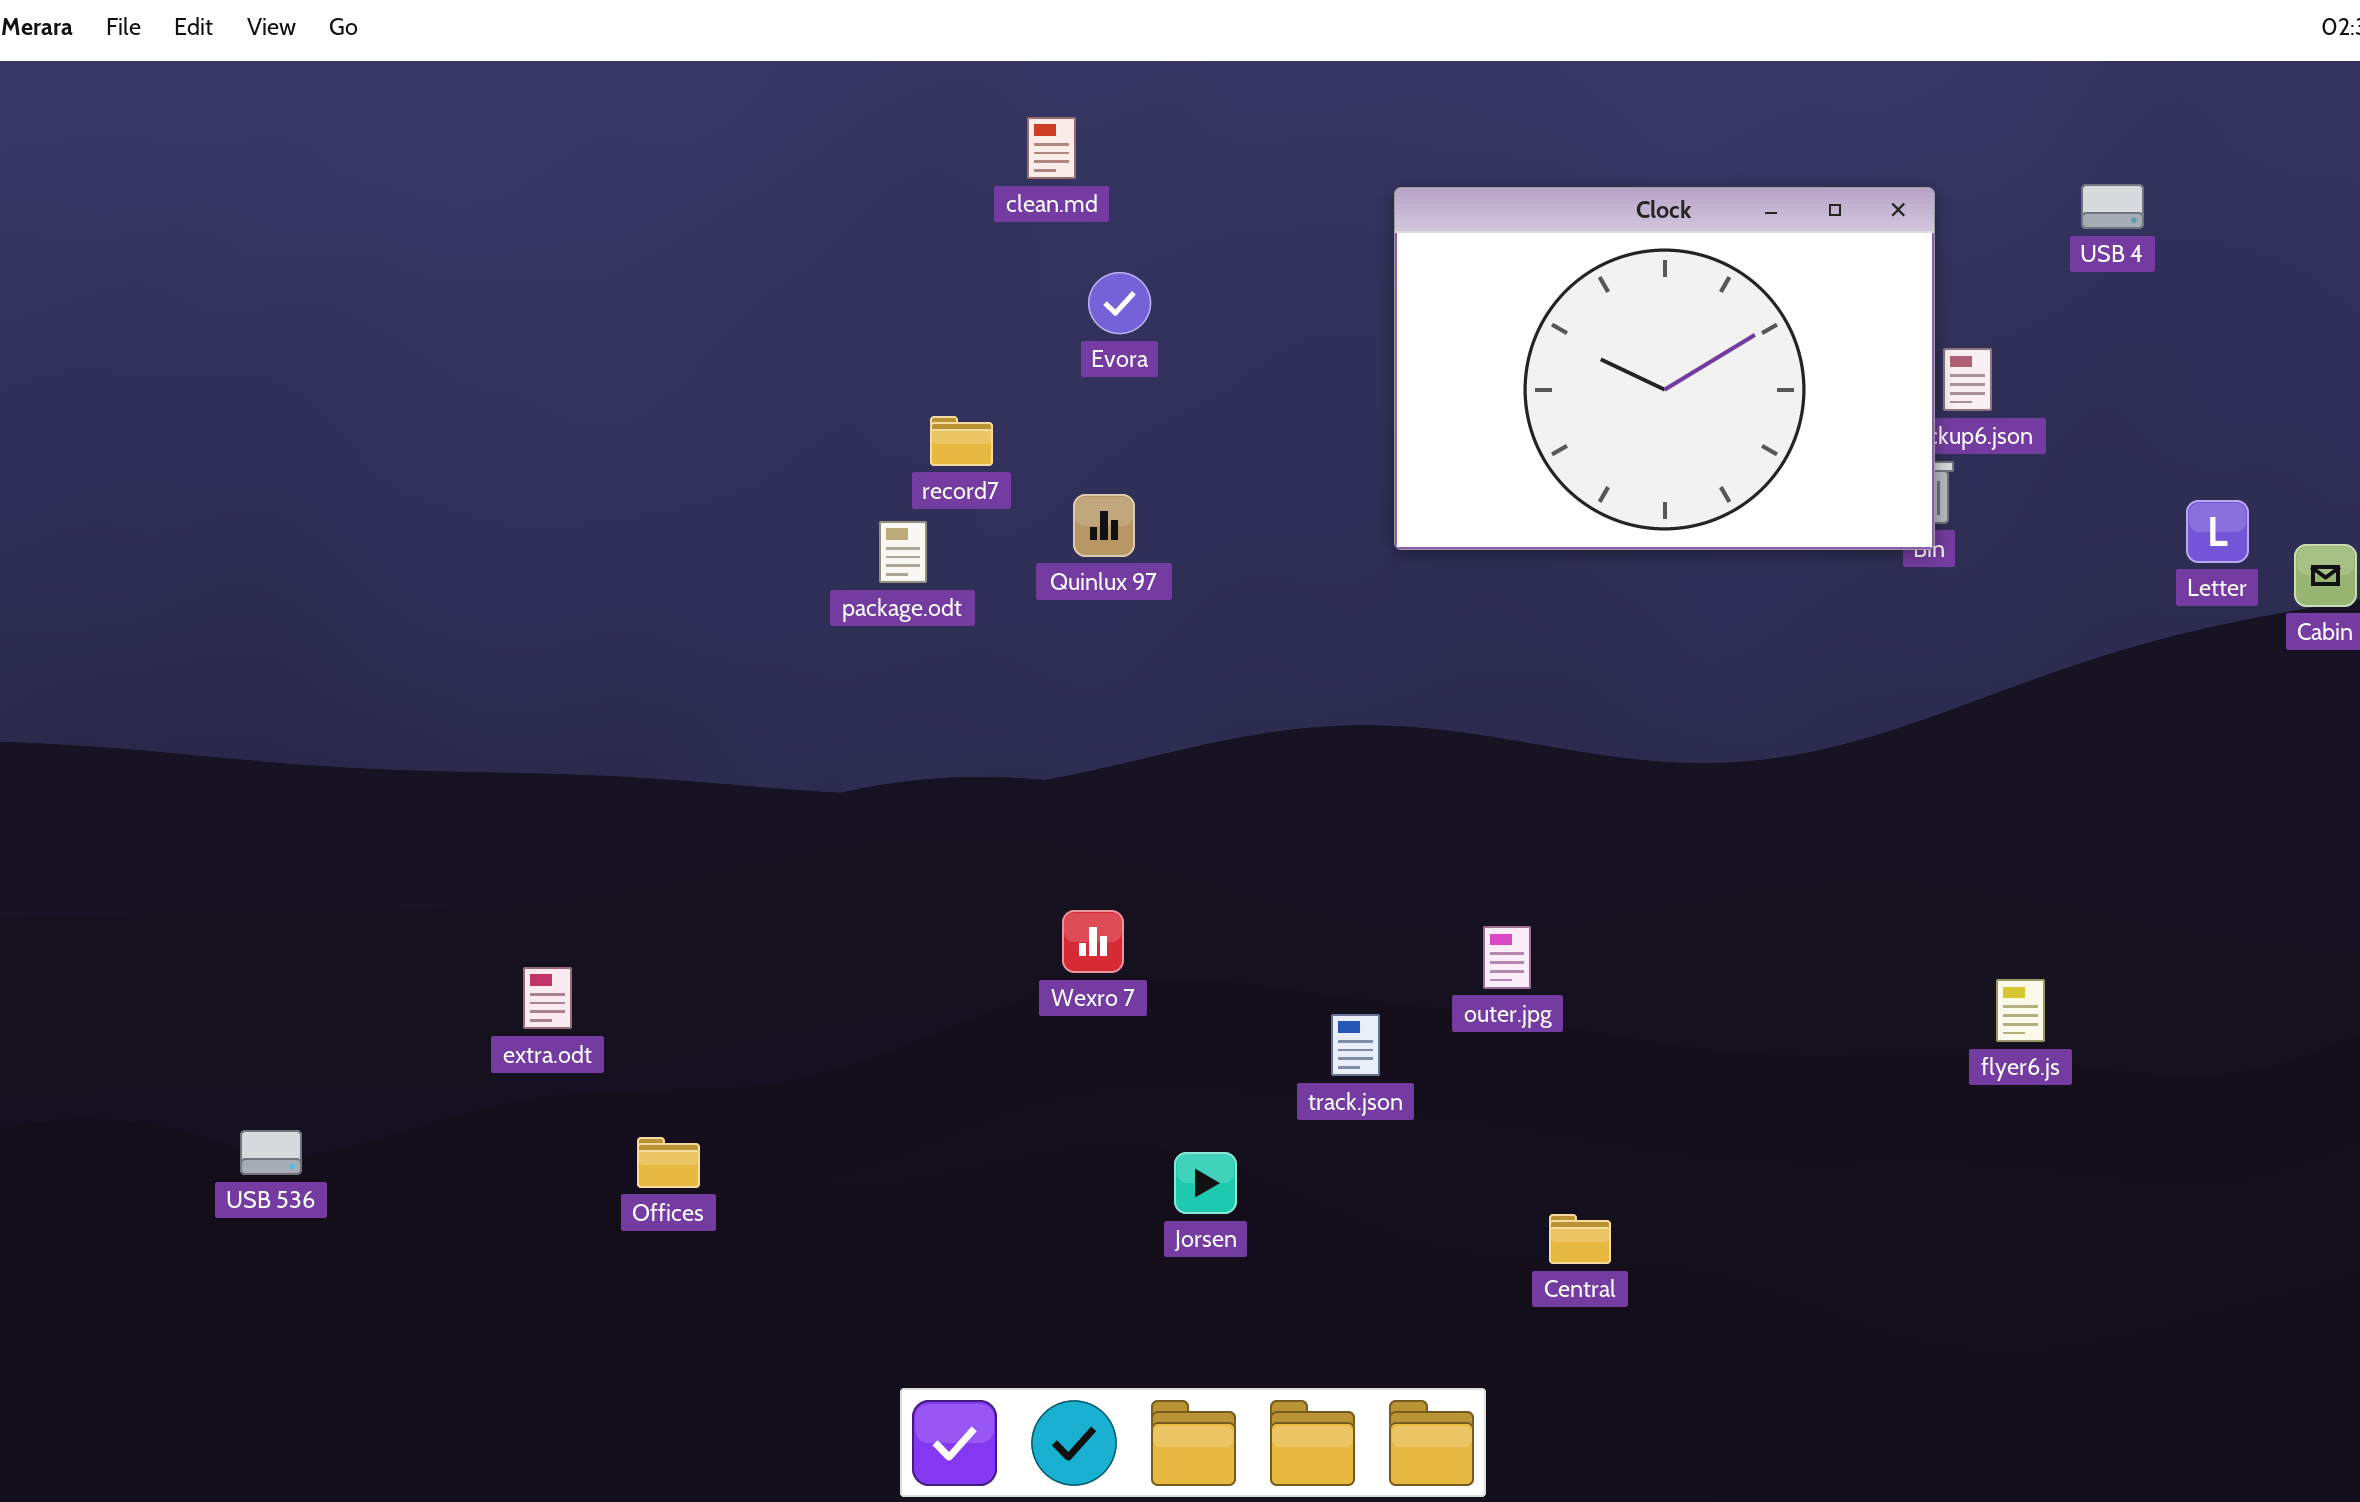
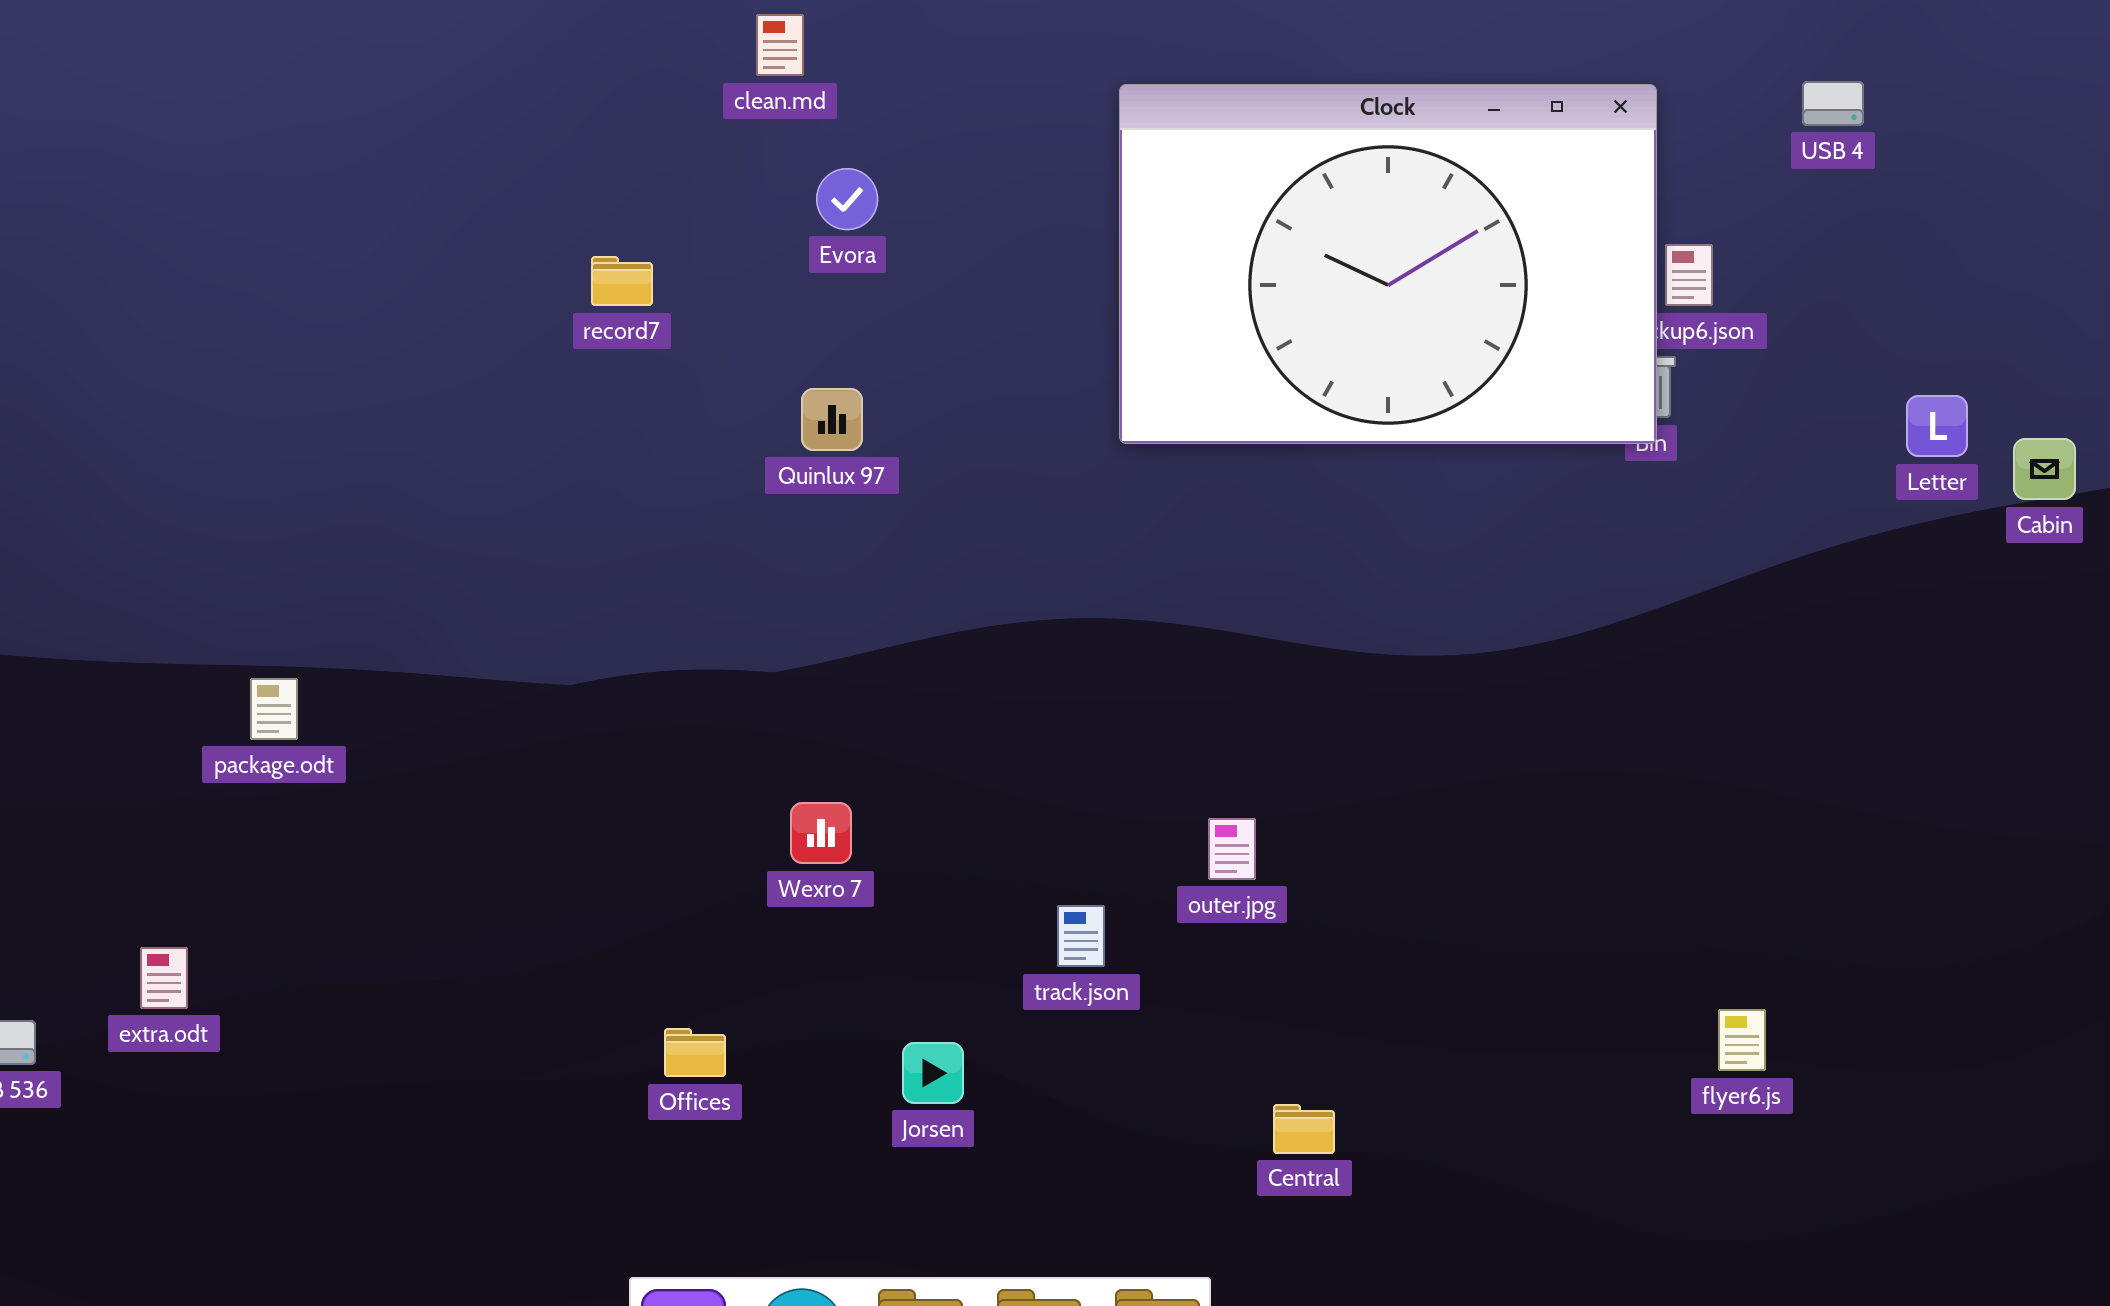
record7: [930,416,993,466] -> [591,256,653,306], moved
package.odt: [879,521,927,583] -> [250,678,298,740], moved
extra.odt: [523,967,572,1029] -> [140,947,188,1009], moved
flyer6.js: [1996,979,2045,1042] -> [1718,1009,1766,1071], moved
Offices: [637,1137,700,1188] -> [664,1028,726,1077], moved

